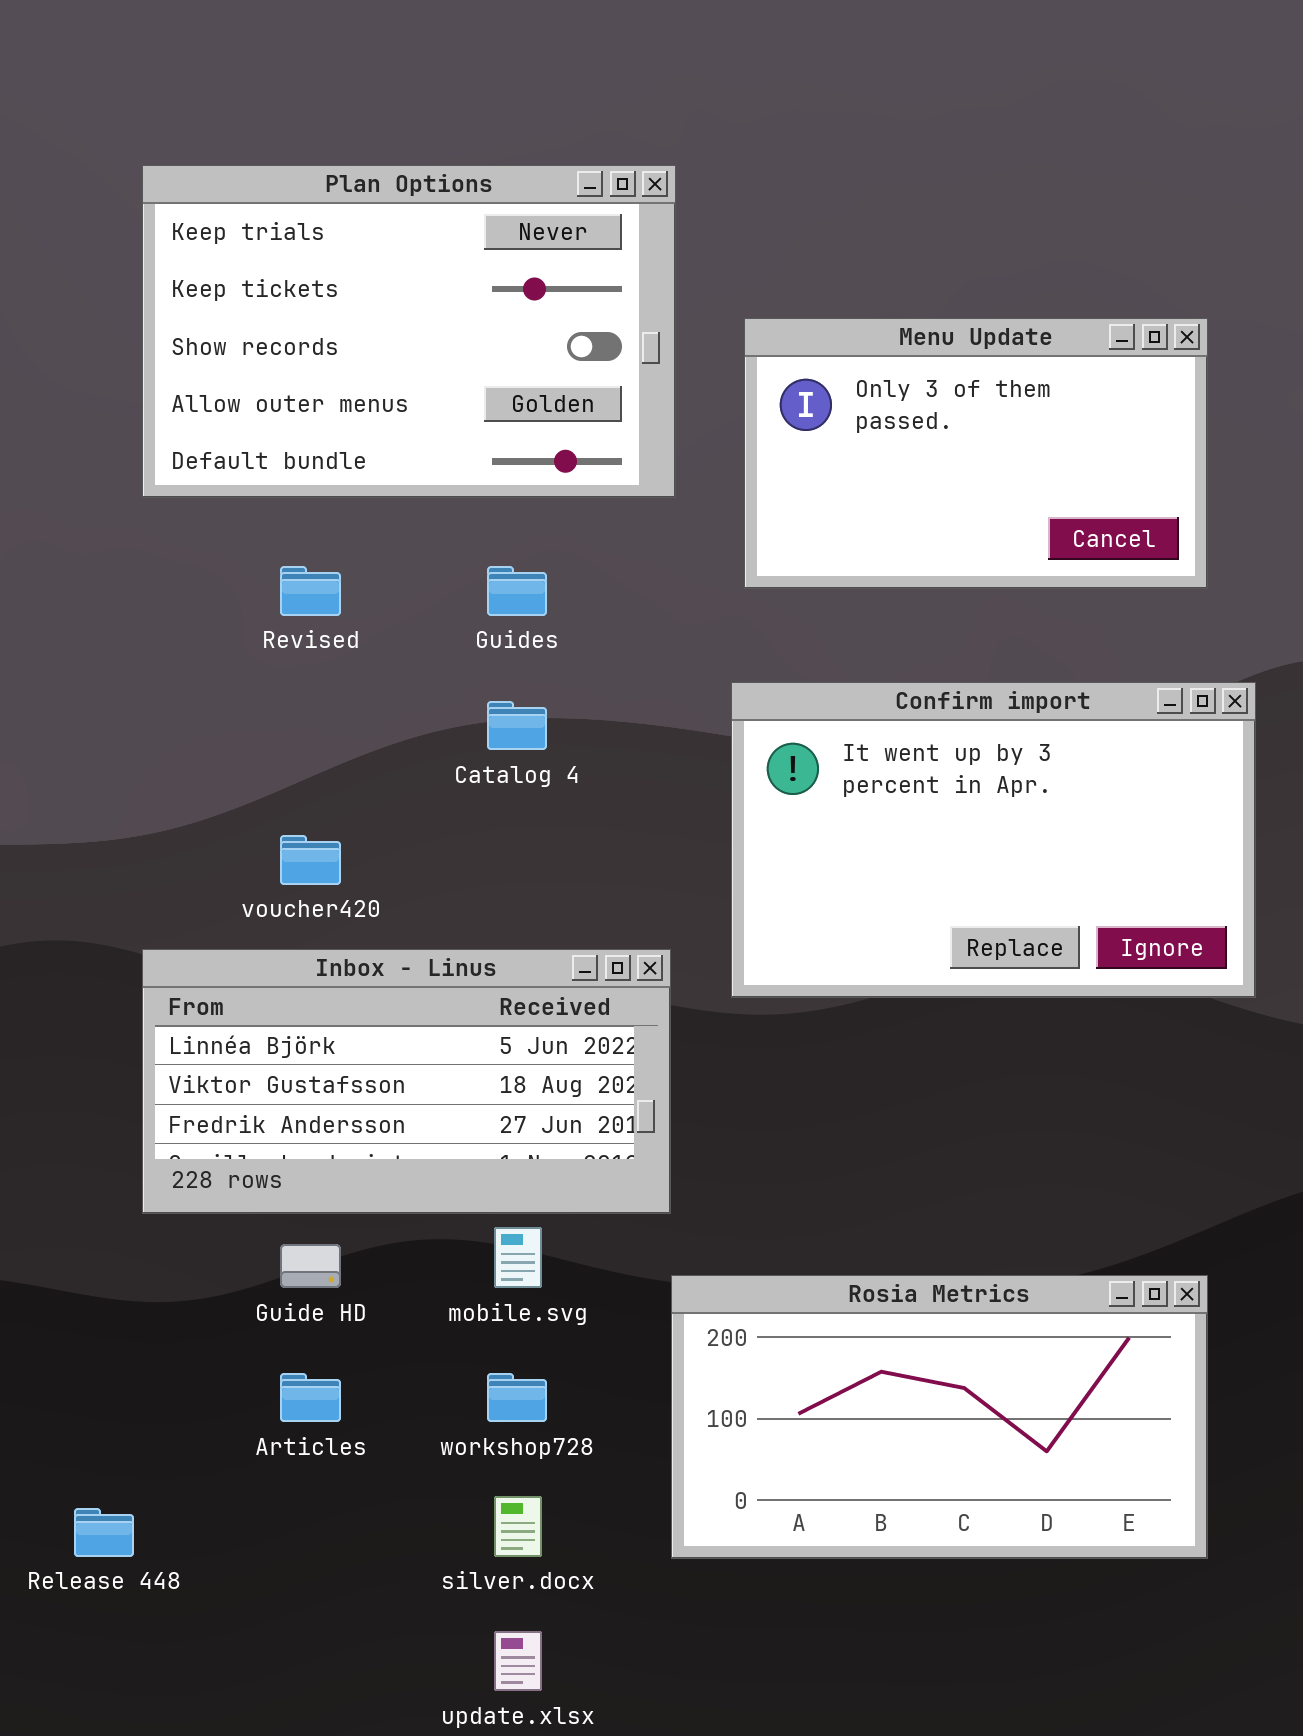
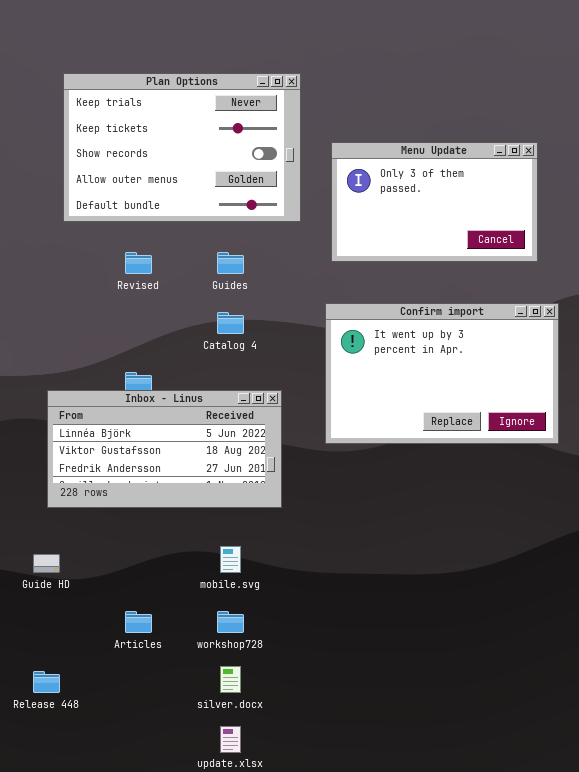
Inbox - Linus: [142,949,671,1214] -> [47,390,282,508], moved
Guide HD: [280,1244,341,1288] -> [33,554,60,573], moved
Rosia Metrics: [671,1275,1208,1559] -> none, closed

